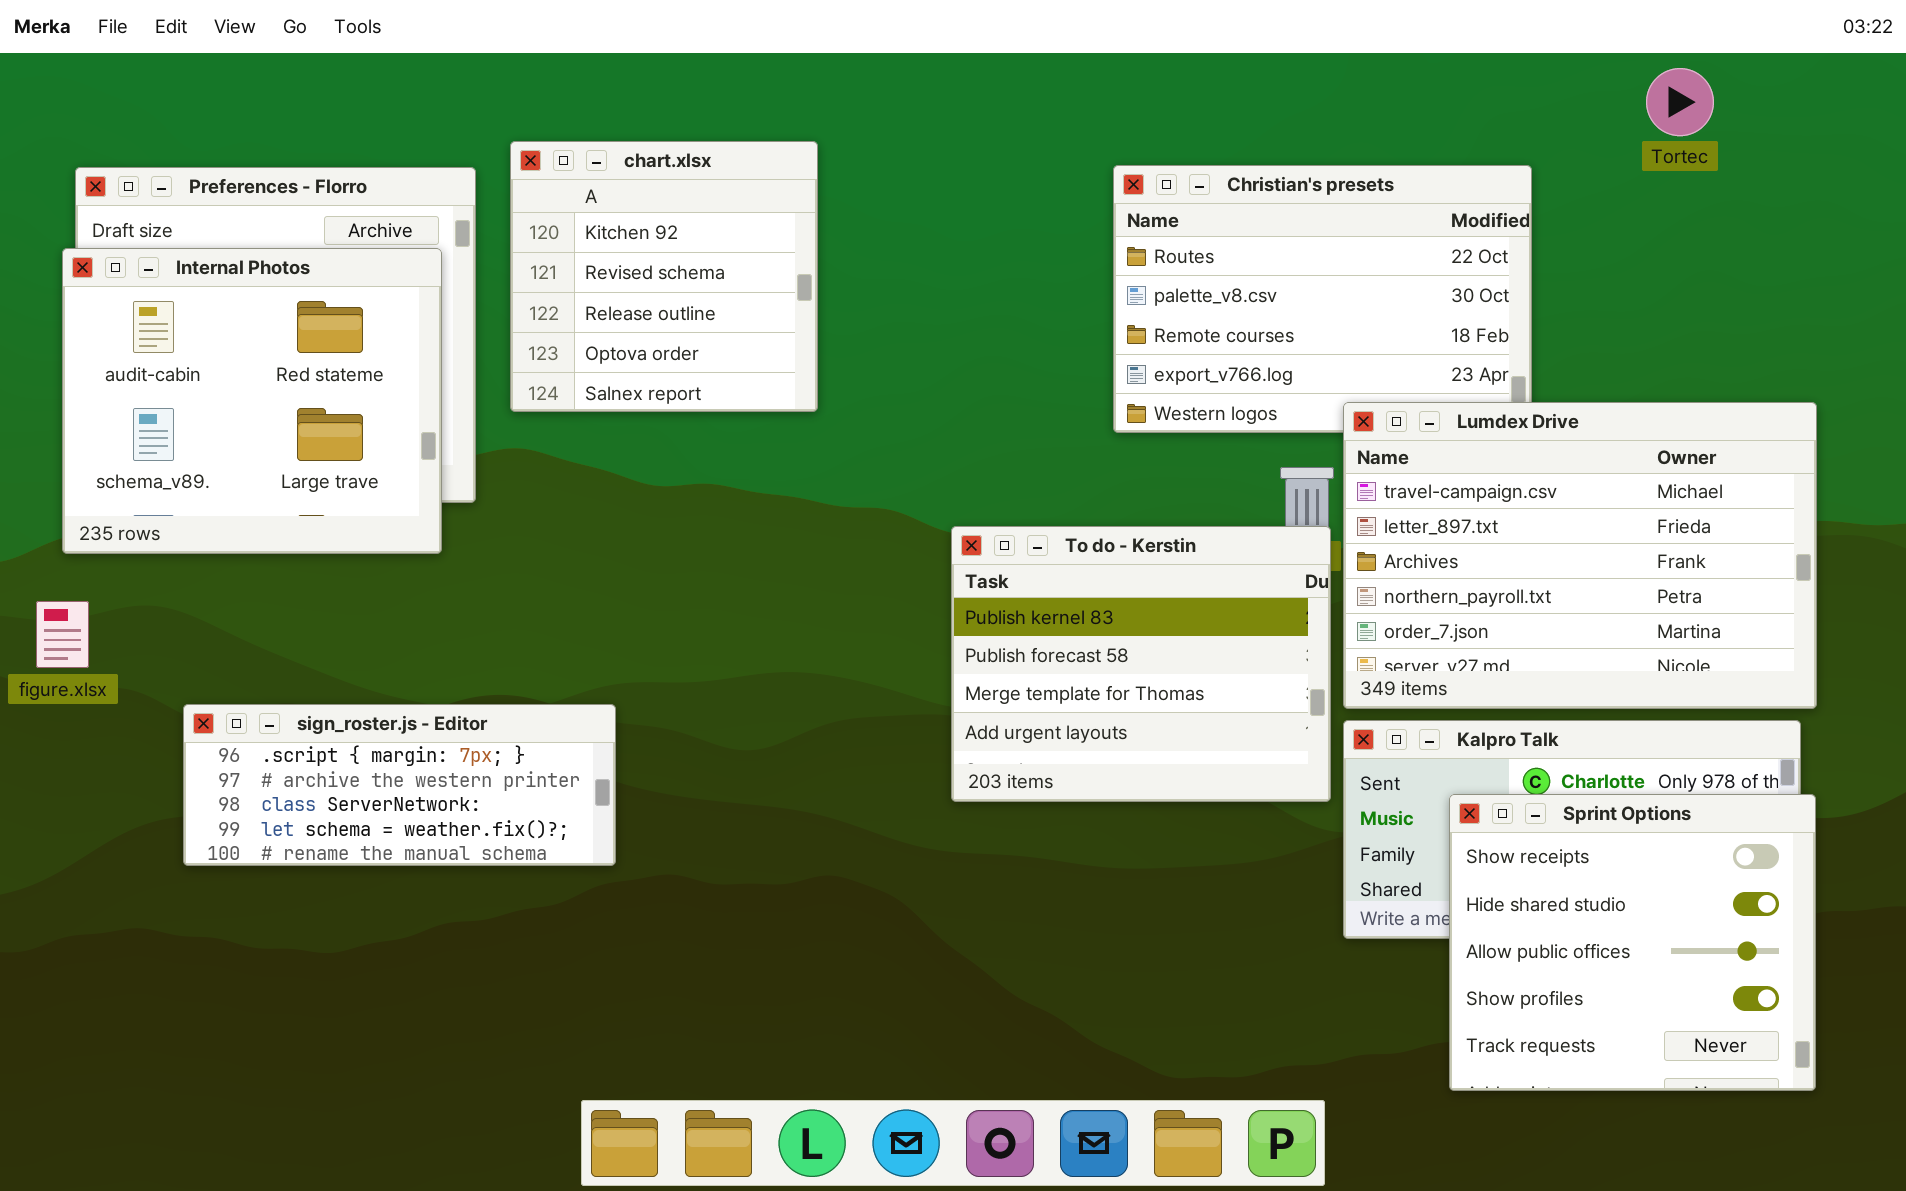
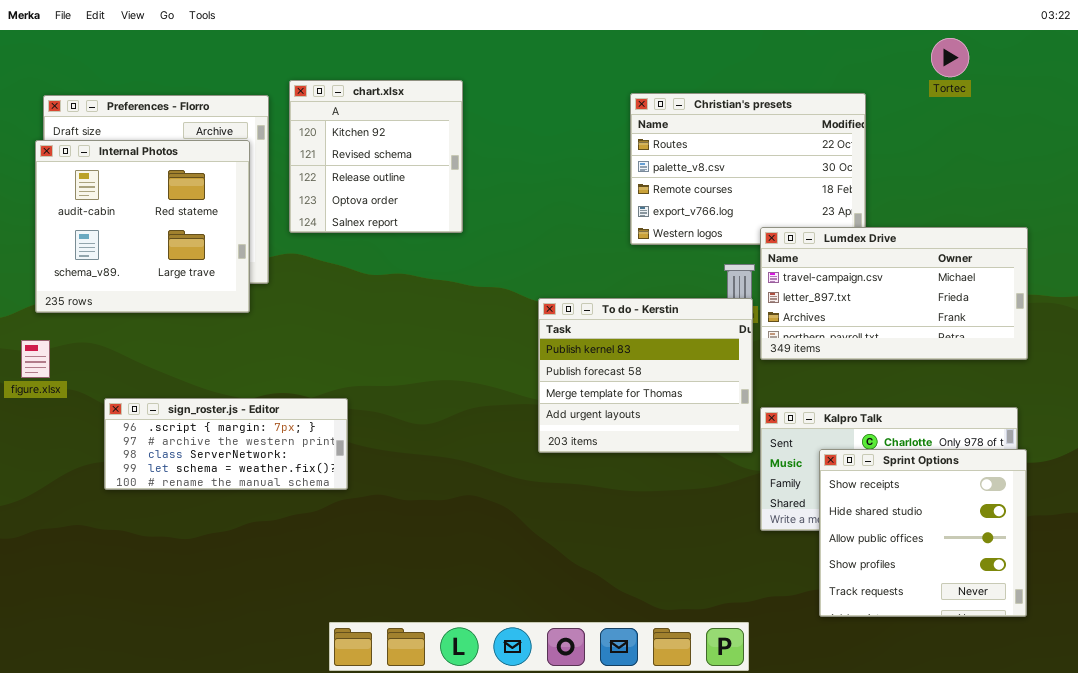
Lumdex Drive: [1343,402,1817,709] -> [760,227,1028,360], resized

